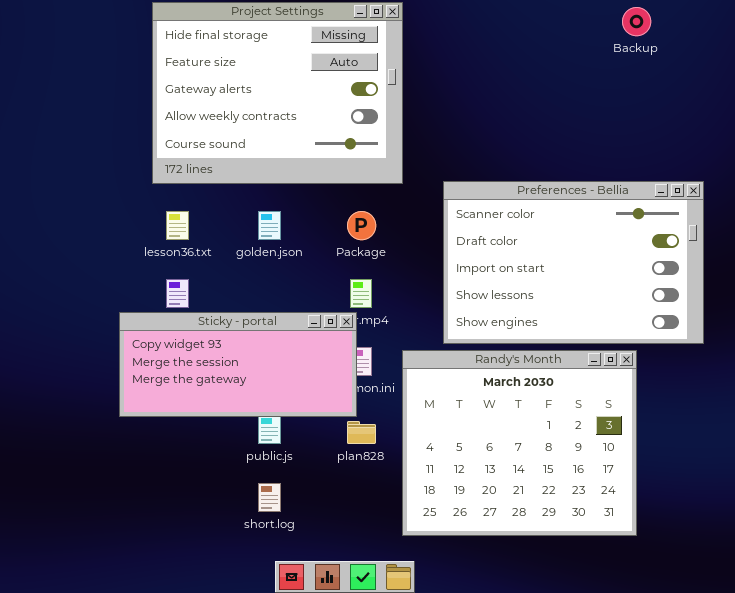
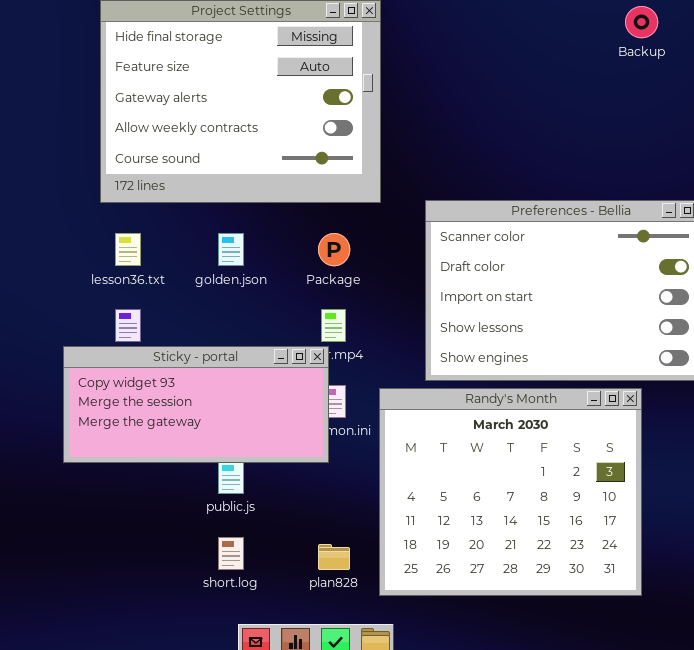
plan828: [347,421,376,444] -> [318,544,350,570], moved

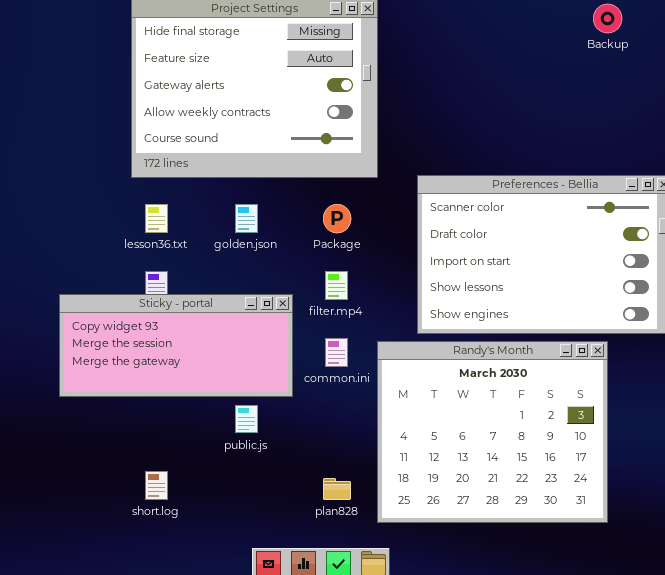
Sticky - portal: [63,346,329,463] -> [59,294,293,397], moved
short.log: [218,537,244,570] -> [145,471,168,500], moved

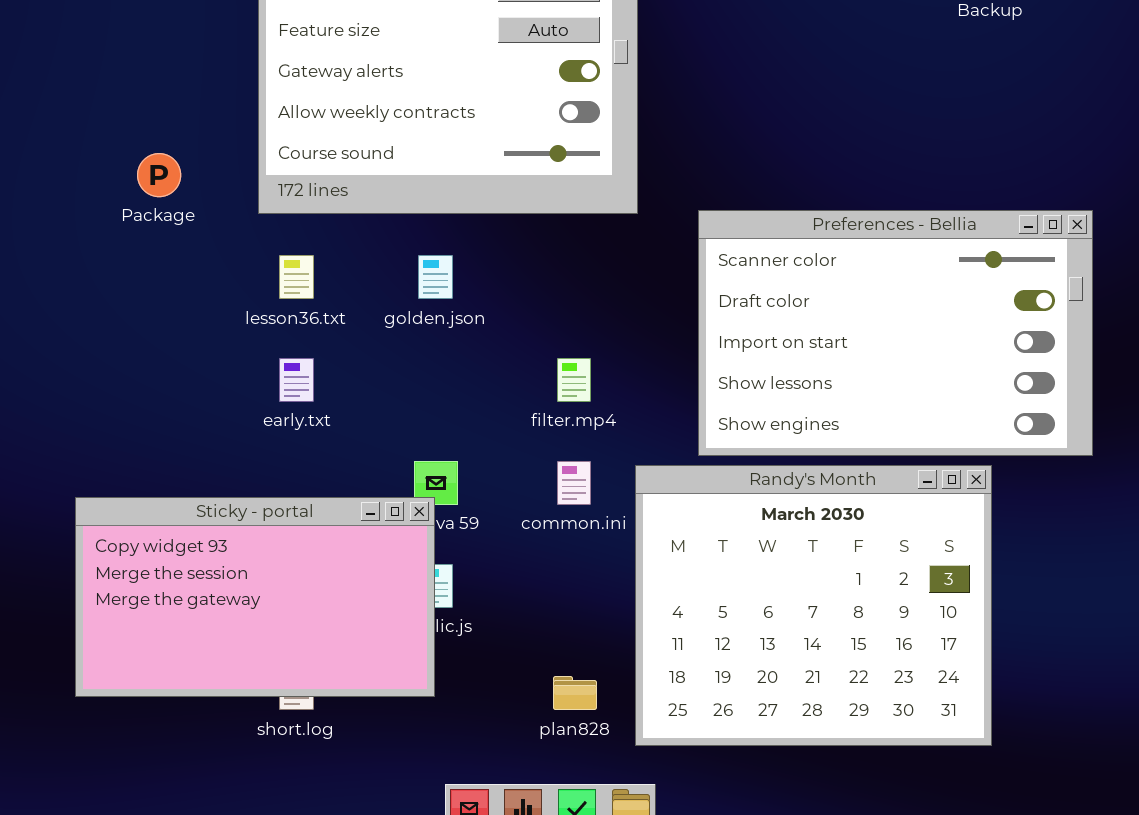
Package: [323,204,351,233] -> [137,153,181,197], moved
Sticky - portal: [59,294,293,397] -> [75,497,435,697], moved, resized

